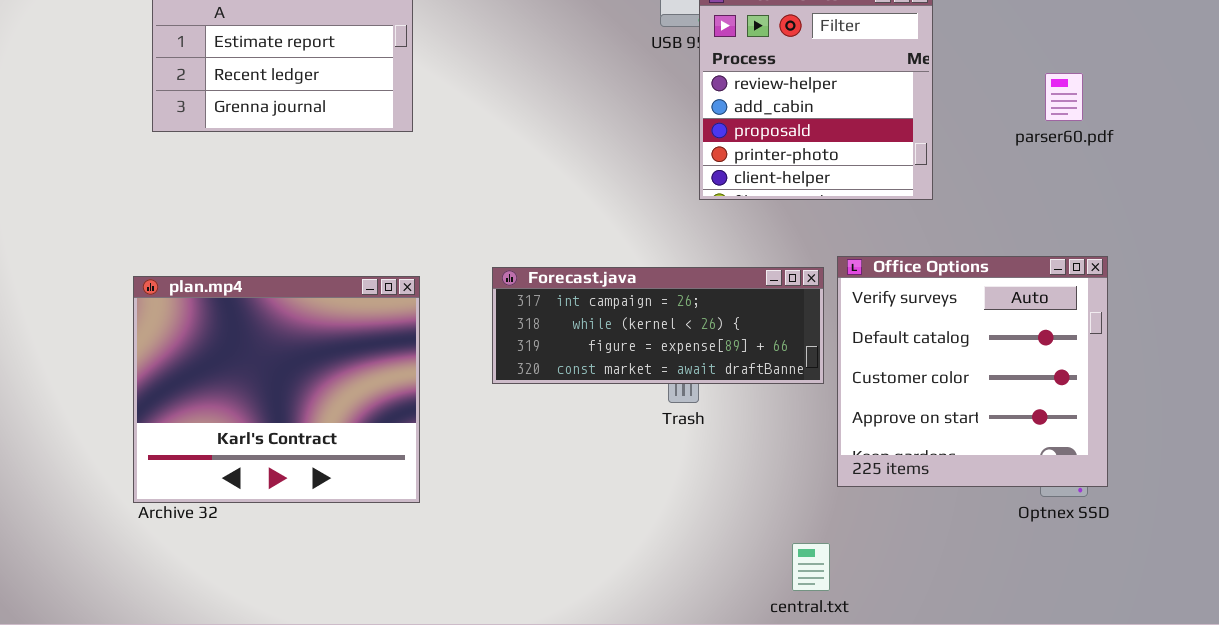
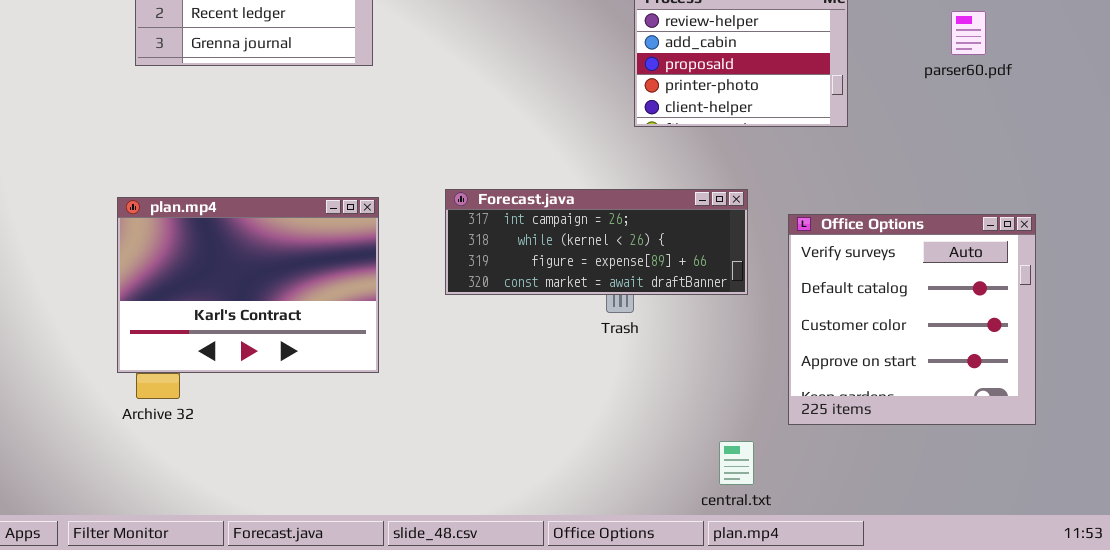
Office Options: [837,256,1108,487] -> [788,214,1036,425], moved
plan.mp4: [133,276,420,503] -> [117,197,379,373], resized

